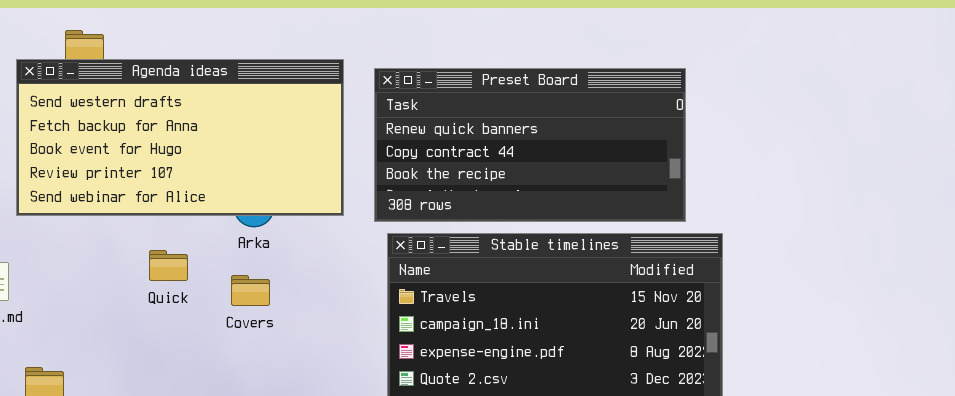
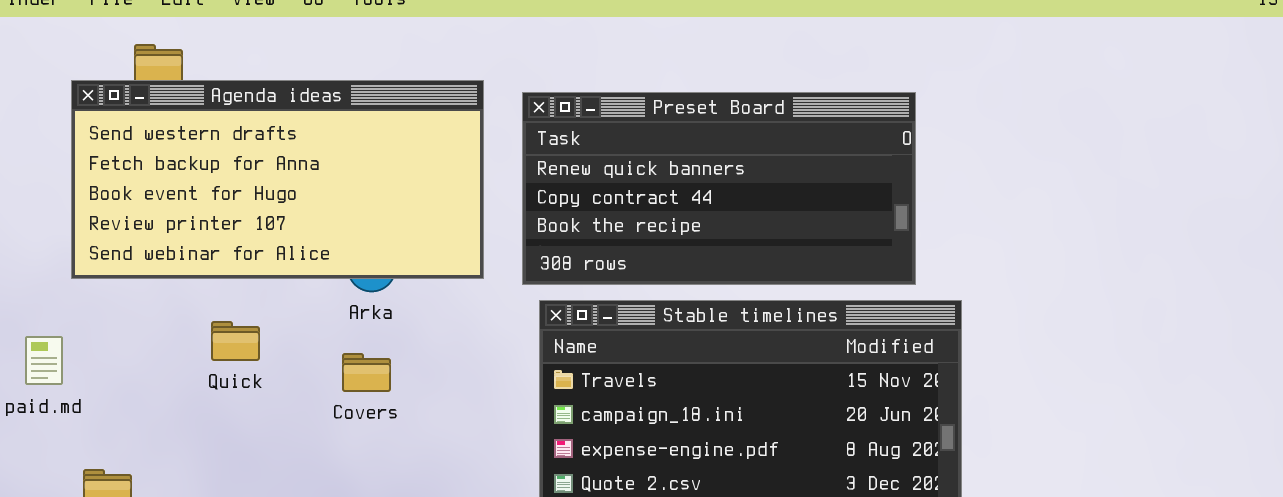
Quick: [149,250,188,281] -> [211,321,260,361], moved

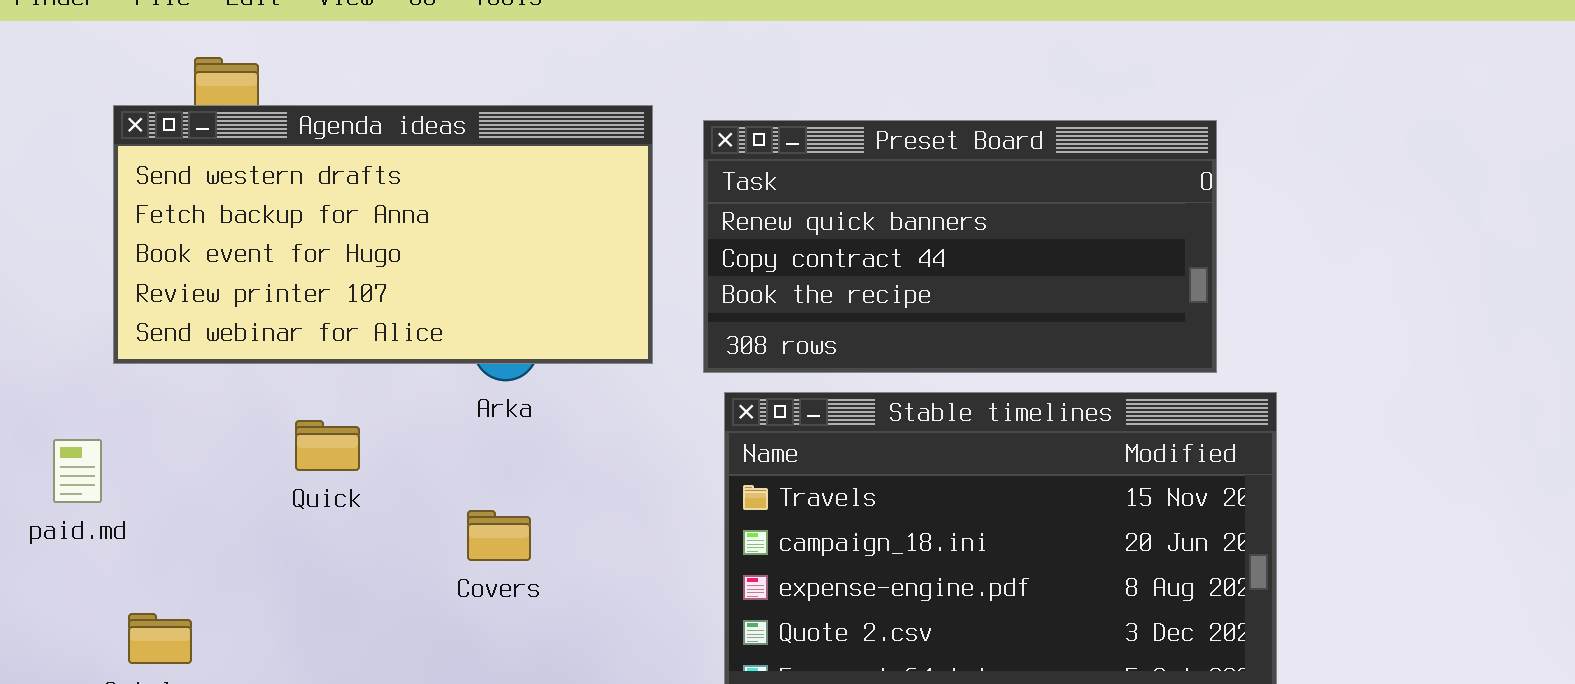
Covers: [342,353,391,392] -> [467,510,531,561], moved

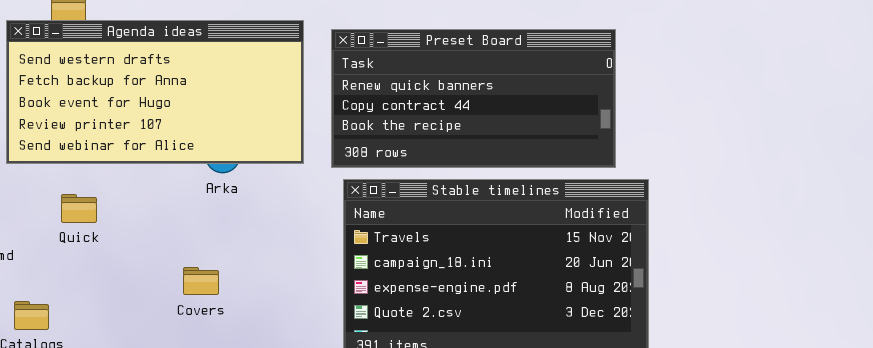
Quick: [295,420,360,471] -> [61,194,97,223], moved
Covers: [467,510,531,561] -> [183,267,219,295], moved

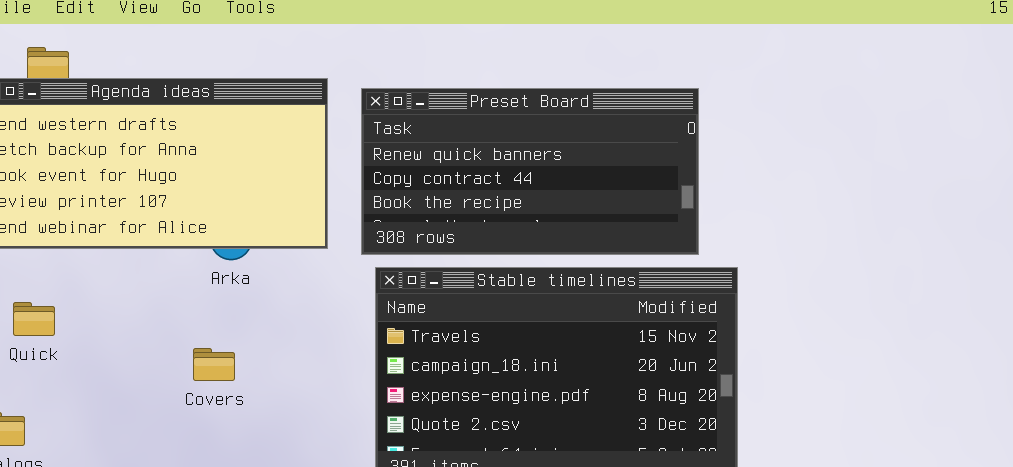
Quick: [61,194,97,223] -> [13,302,55,336], moved
Covers: [183,267,219,295] -> [193,348,235,381], moved

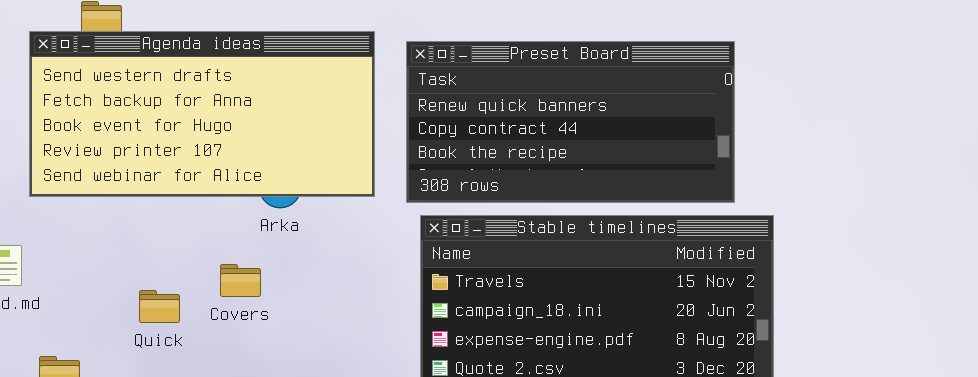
Quick: [13,302,55,336] -> [139,290,180,323], moved
Covers: [193,348,235,381] -> [220,264,261,297], moved

